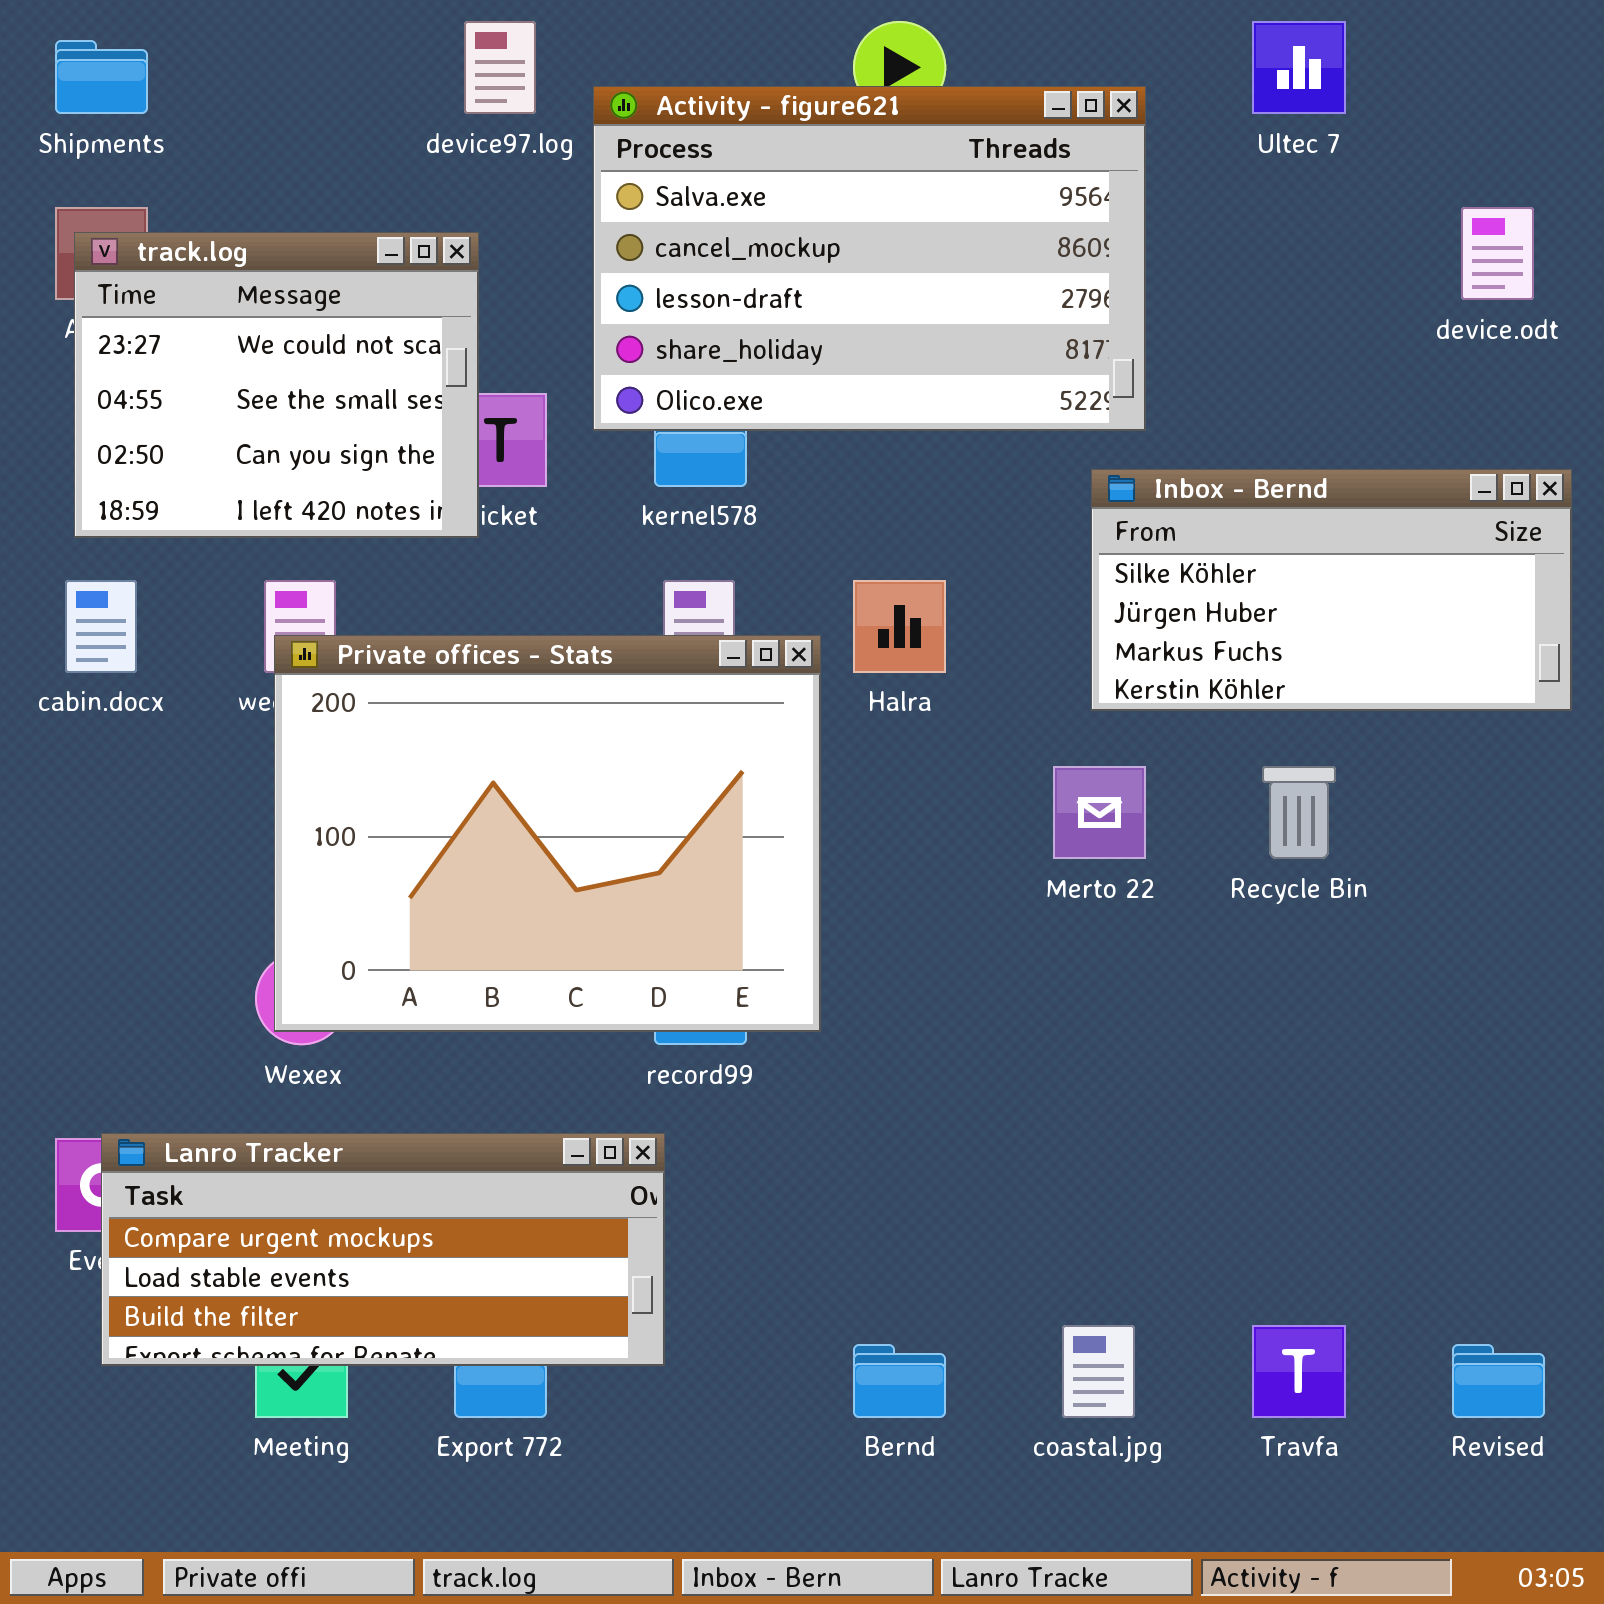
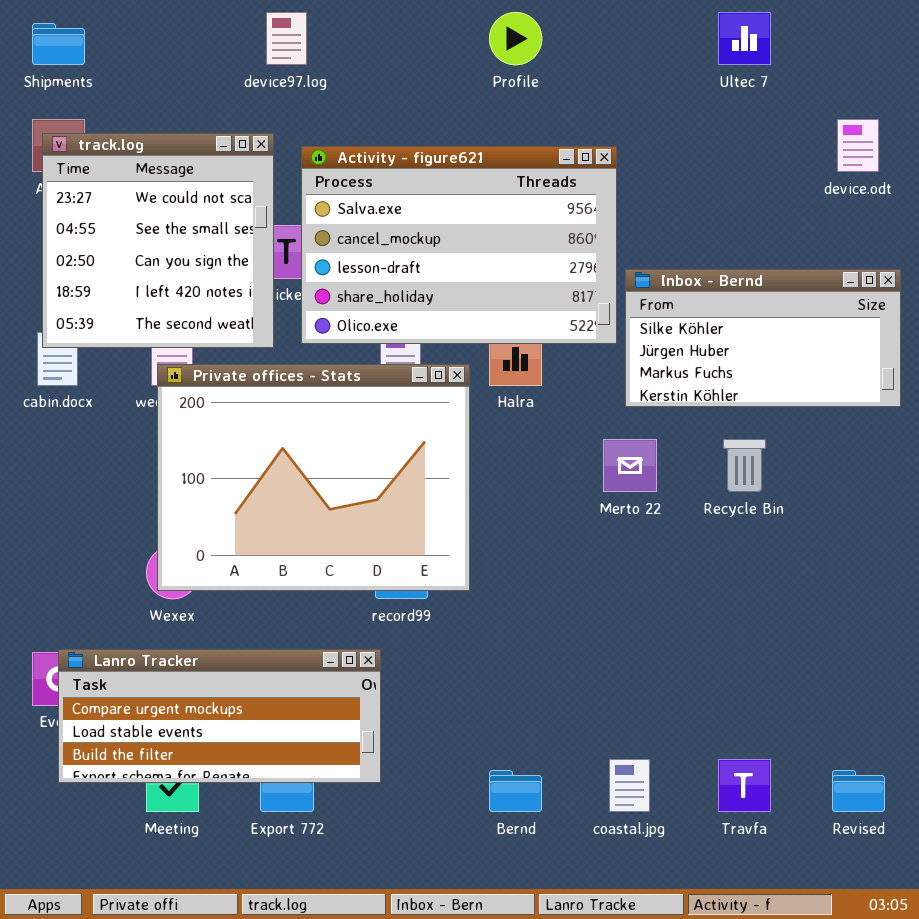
Activity - figure621: [593,86,1146,431] -> [301,146,617,344], moved
track.log: [74,232,479,538] -> [42,133,274,348], resized

